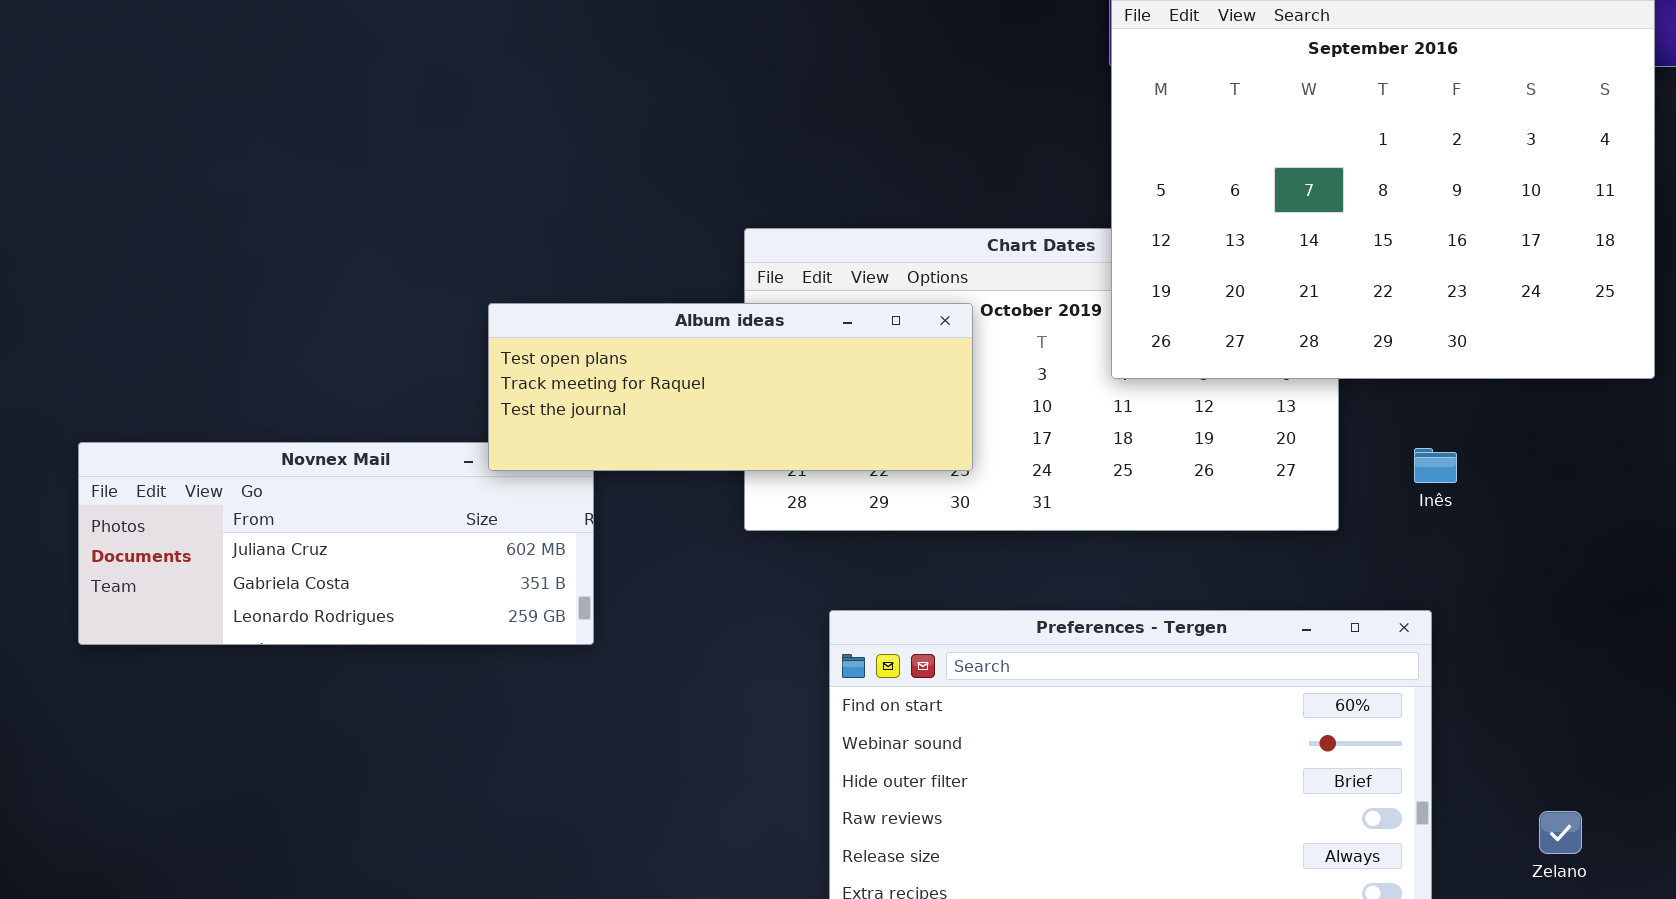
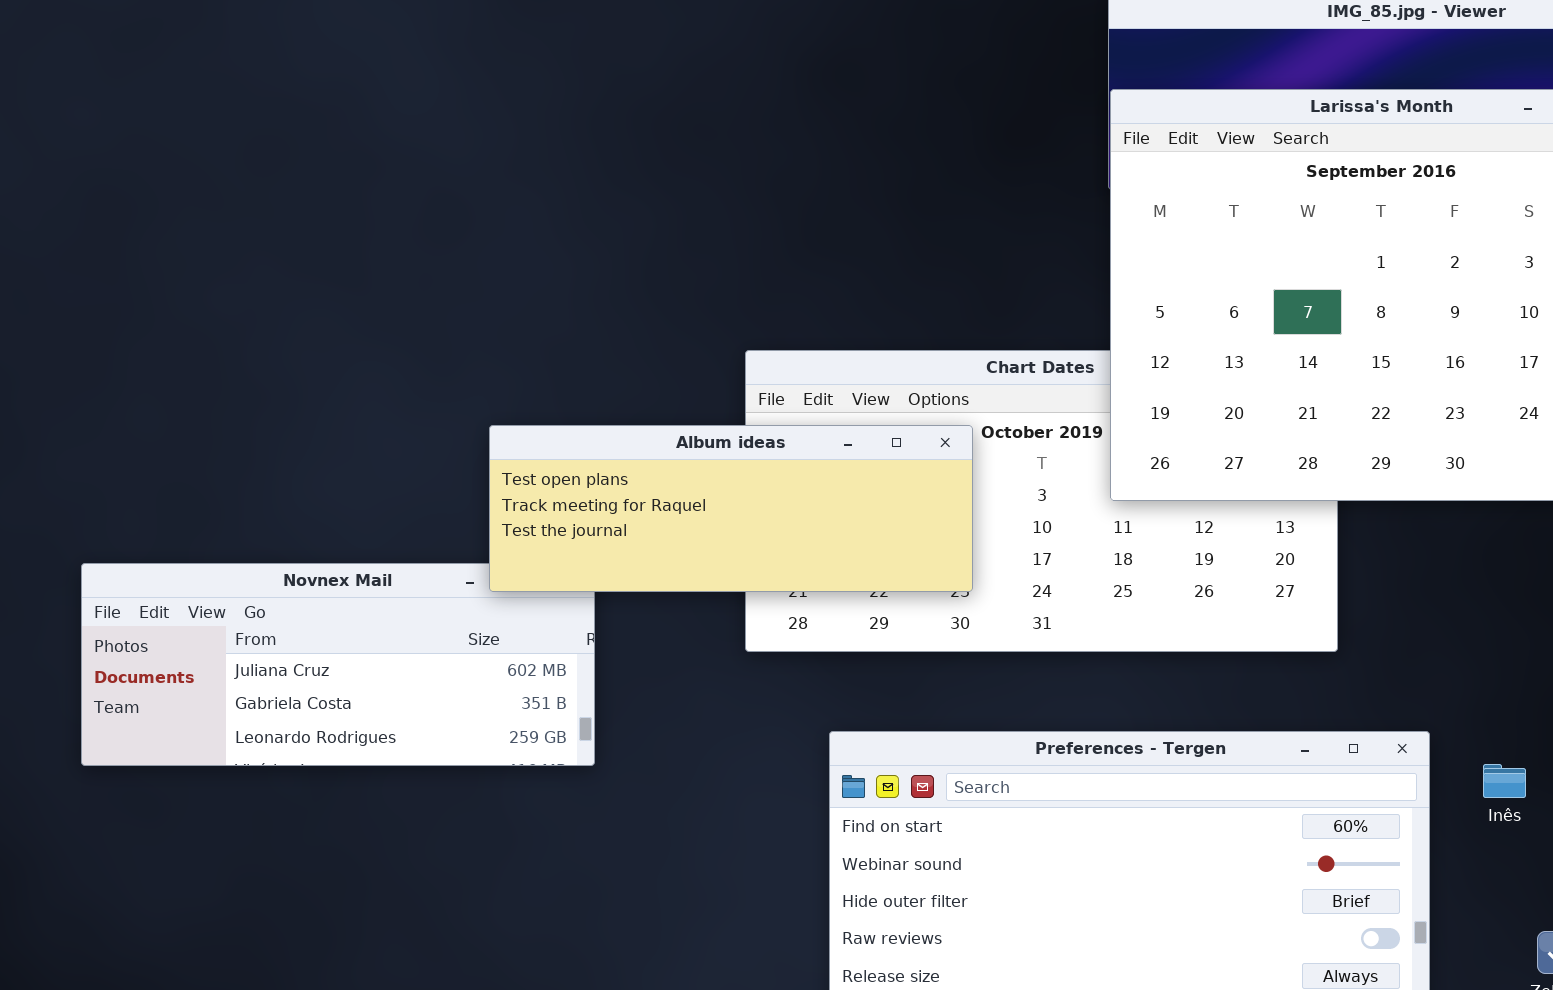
Inês: [1414,448,1457,483] -> [1483,764,1526,798], moved

